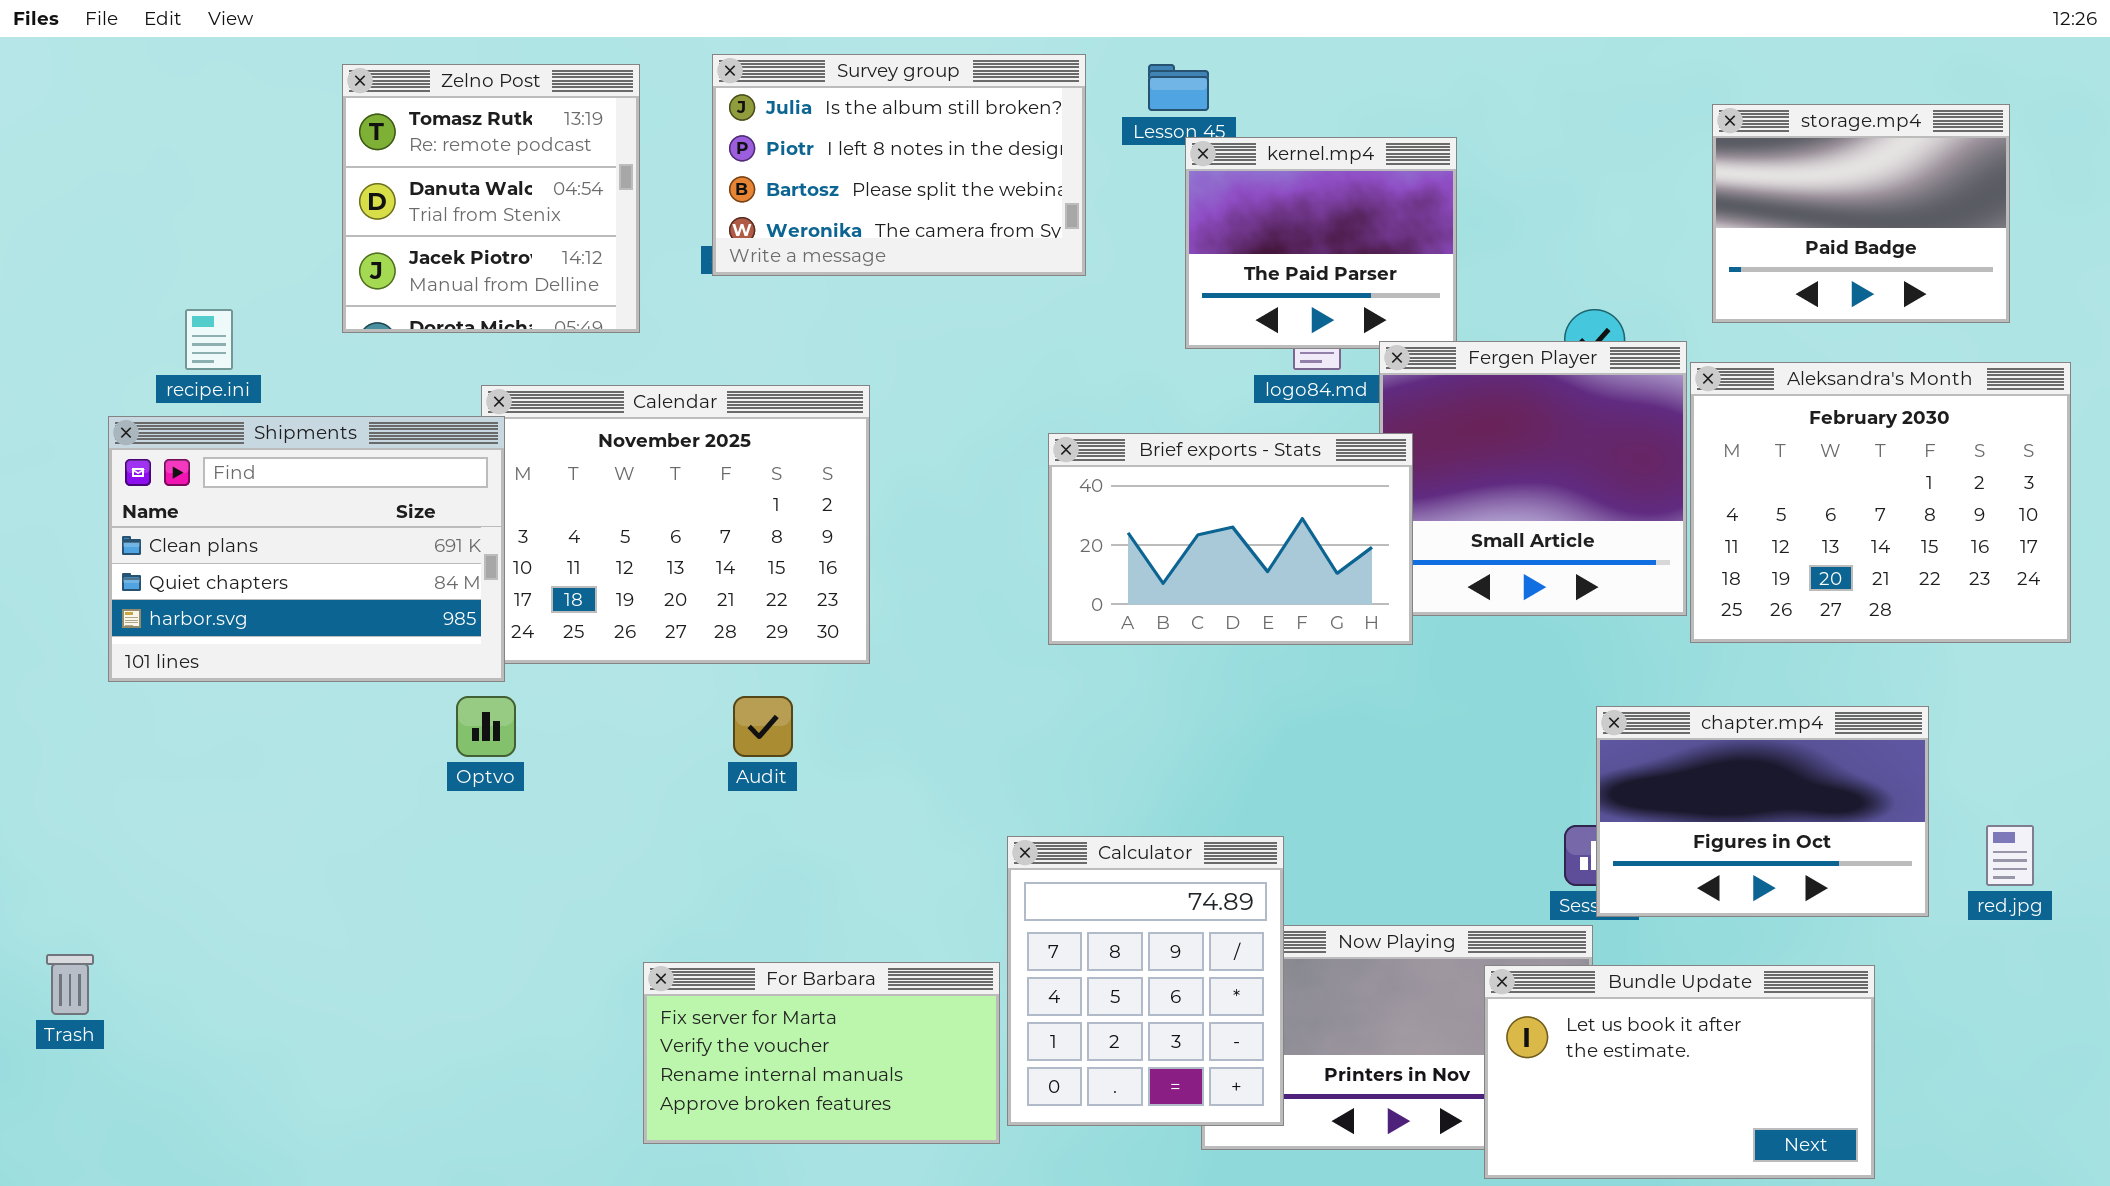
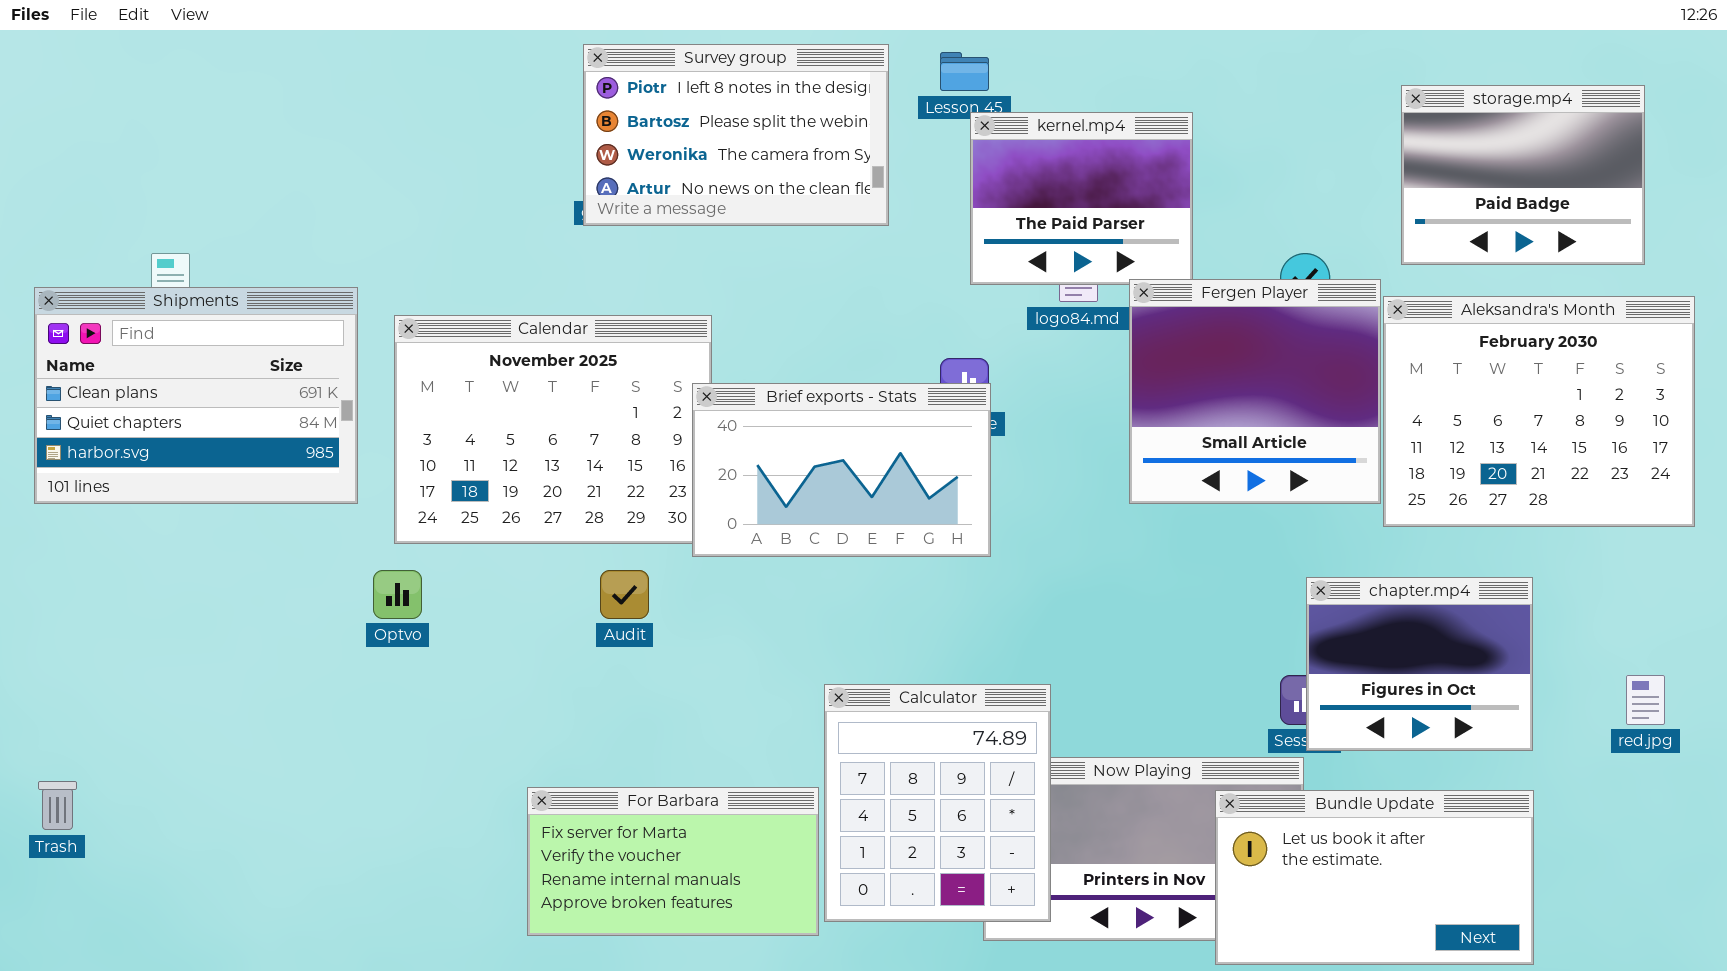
Survey group: [712,54,1086,276] -> [583,44,889,226], scrolled down 1 row
Zelno Post: [342,64,640,333] -> none, closed
Shipments: [108,416,505,682] -> [34,287,358,504], moved
Brief exports - Stats: [1048,433,1413,645] -> [692,383,991,557], moved
chapter.mp4: [1596,706,1929,917] -> [1306,577,1533,751], resized

